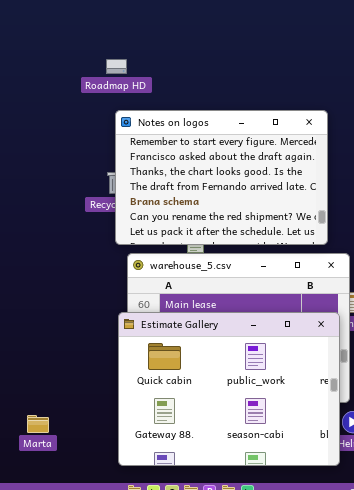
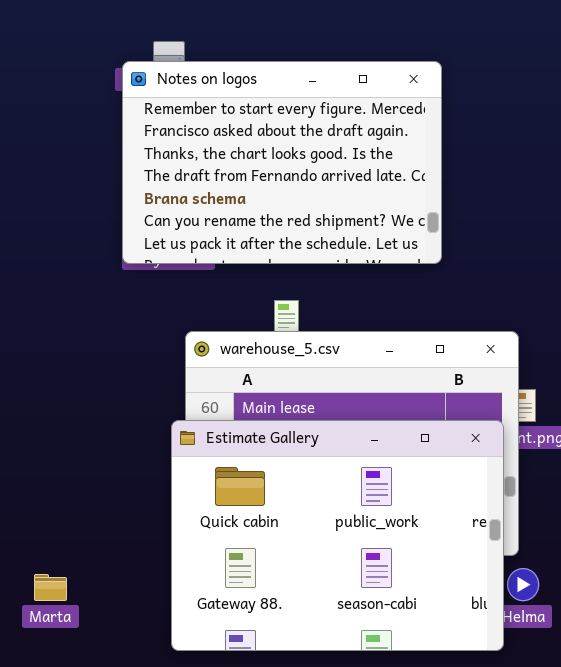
Notes on logos: [115,110,328,245] -> [122,61,442,264], moved

